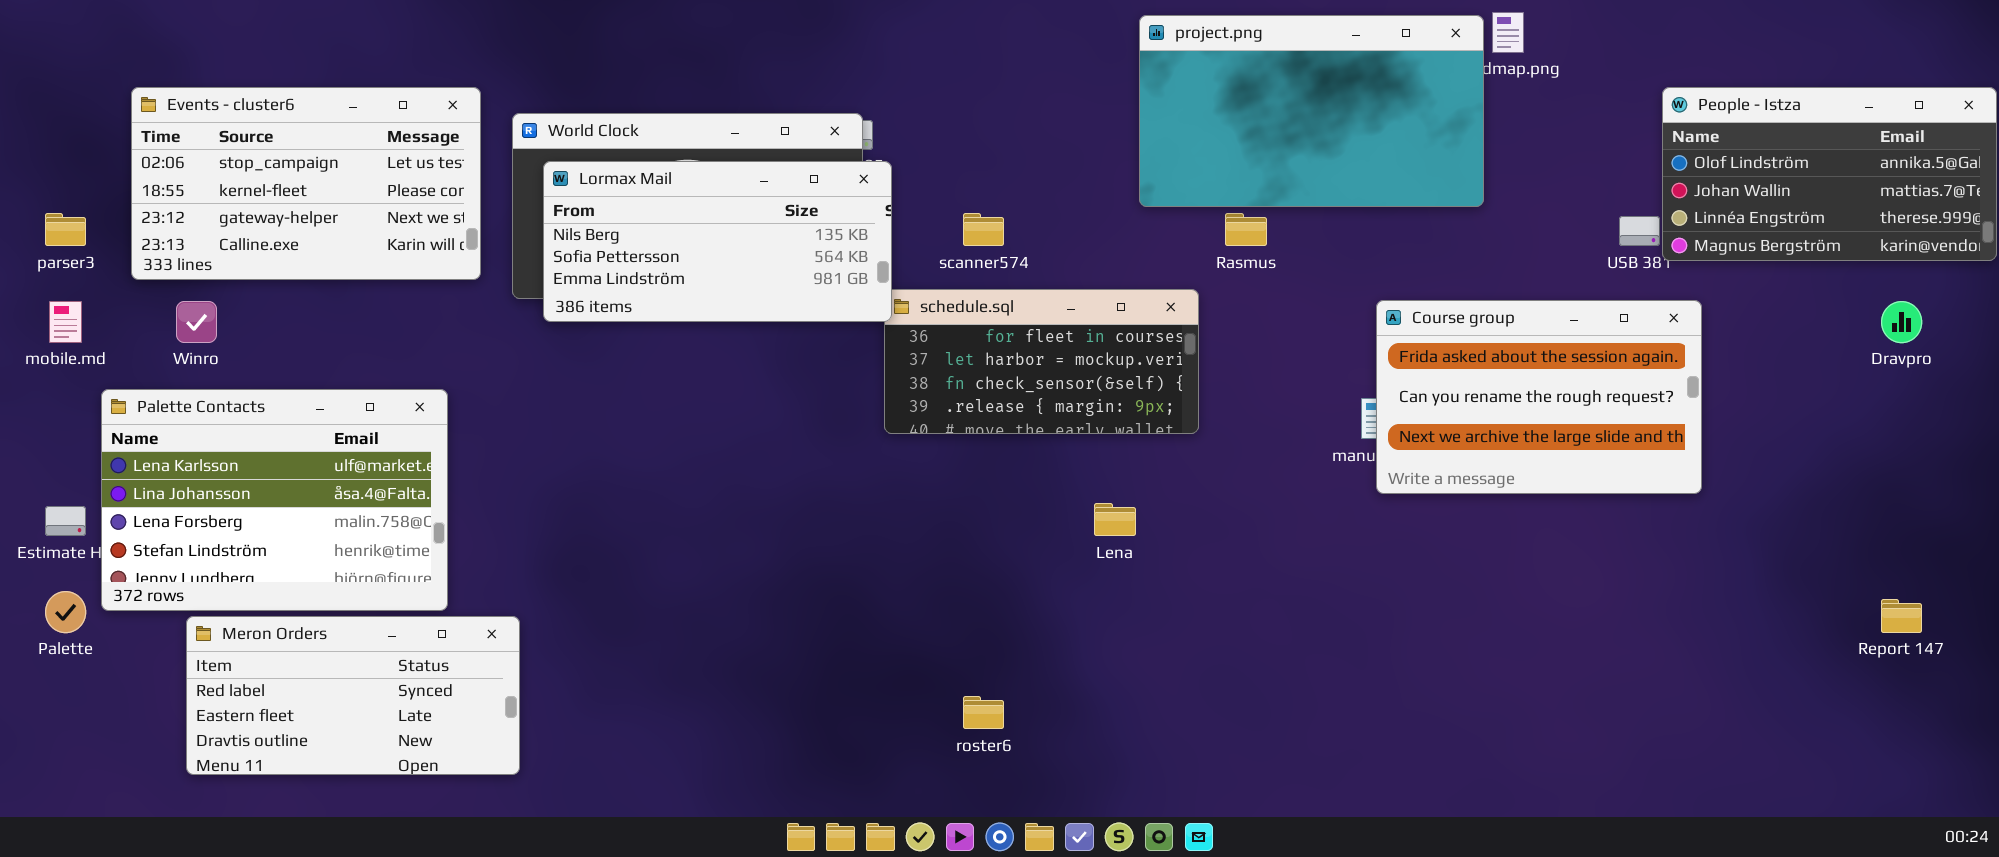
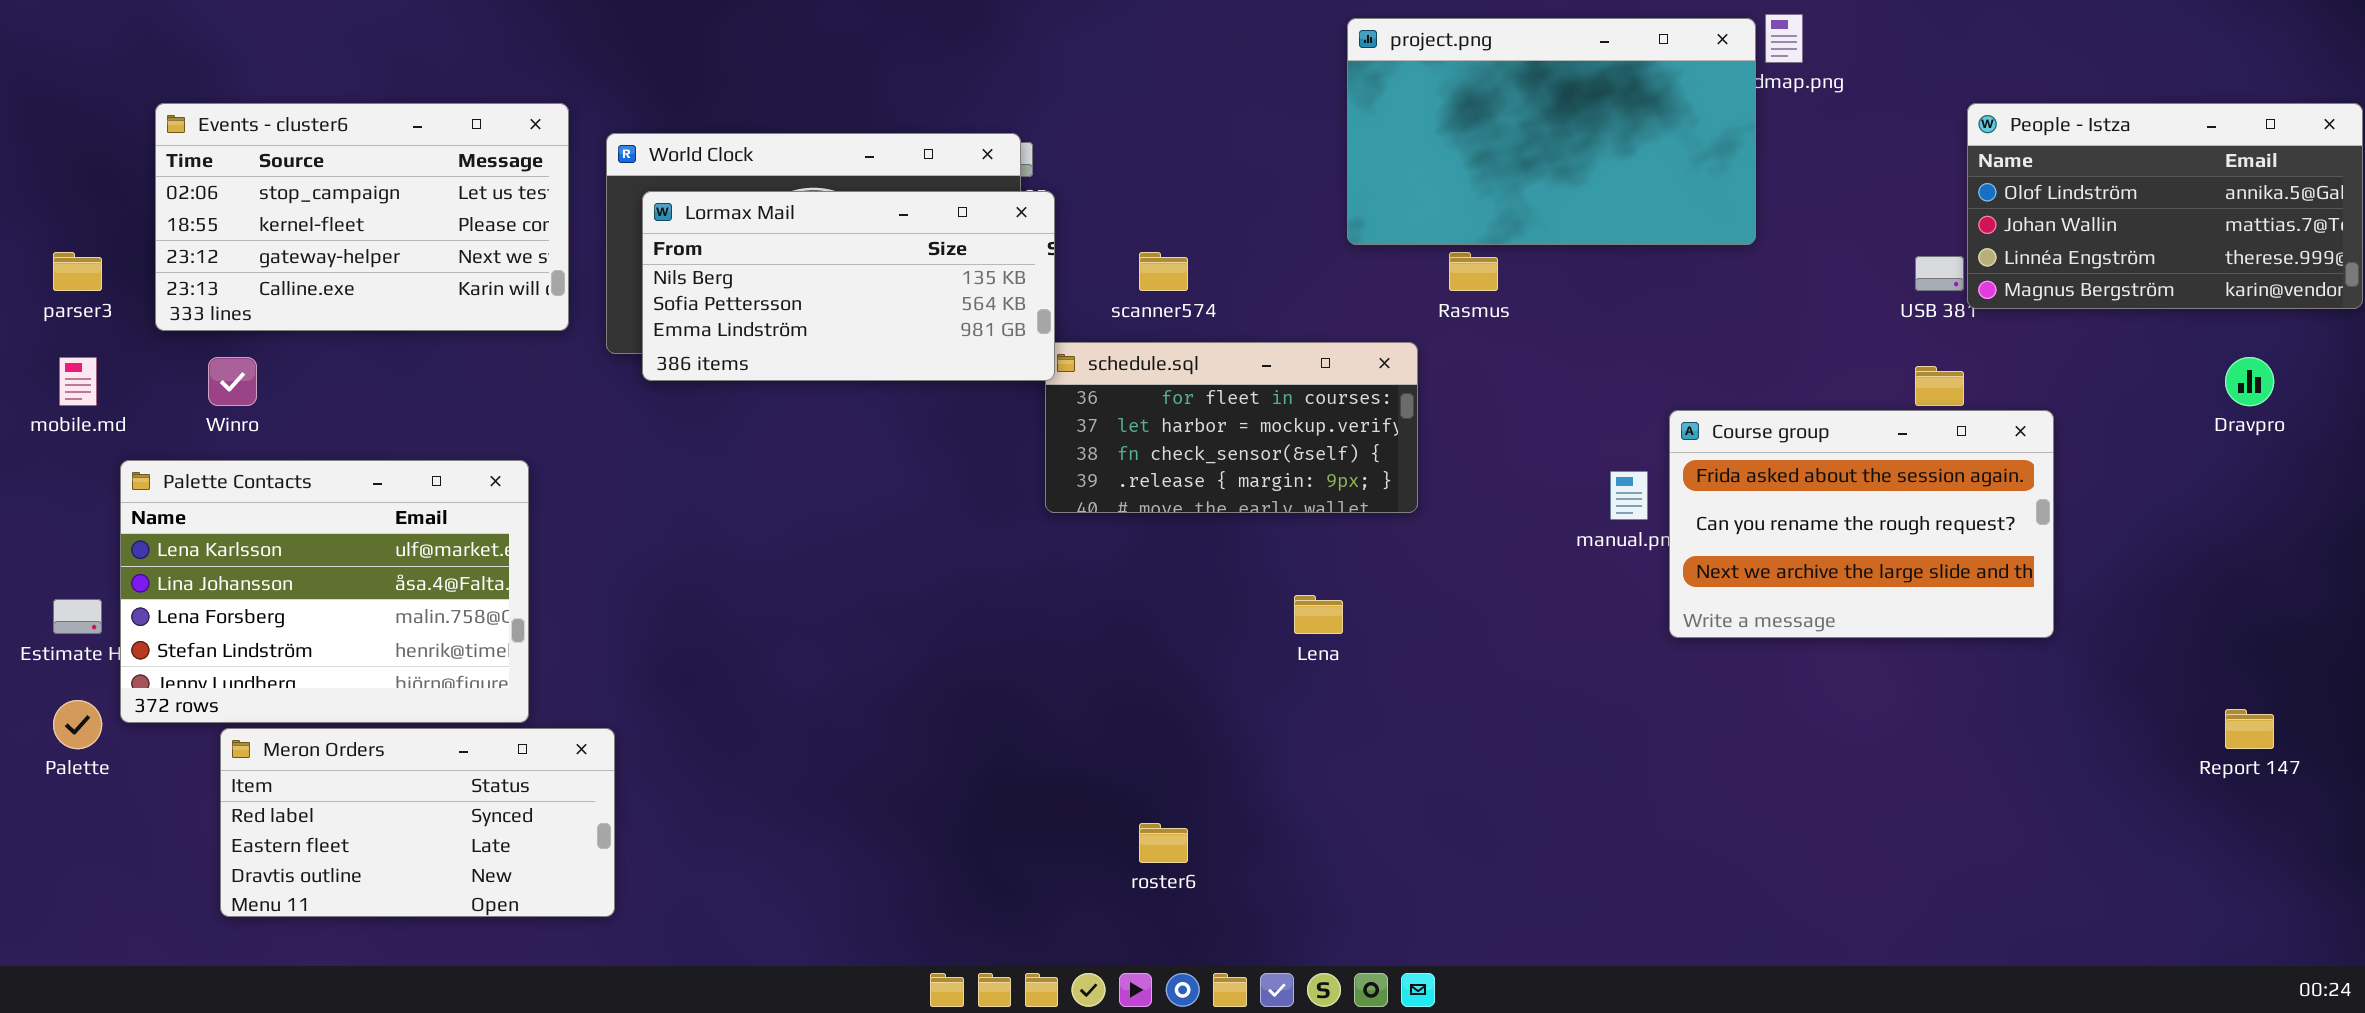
Course group: [1376,300,1702,494] -> [1669,410,2054,638], moved

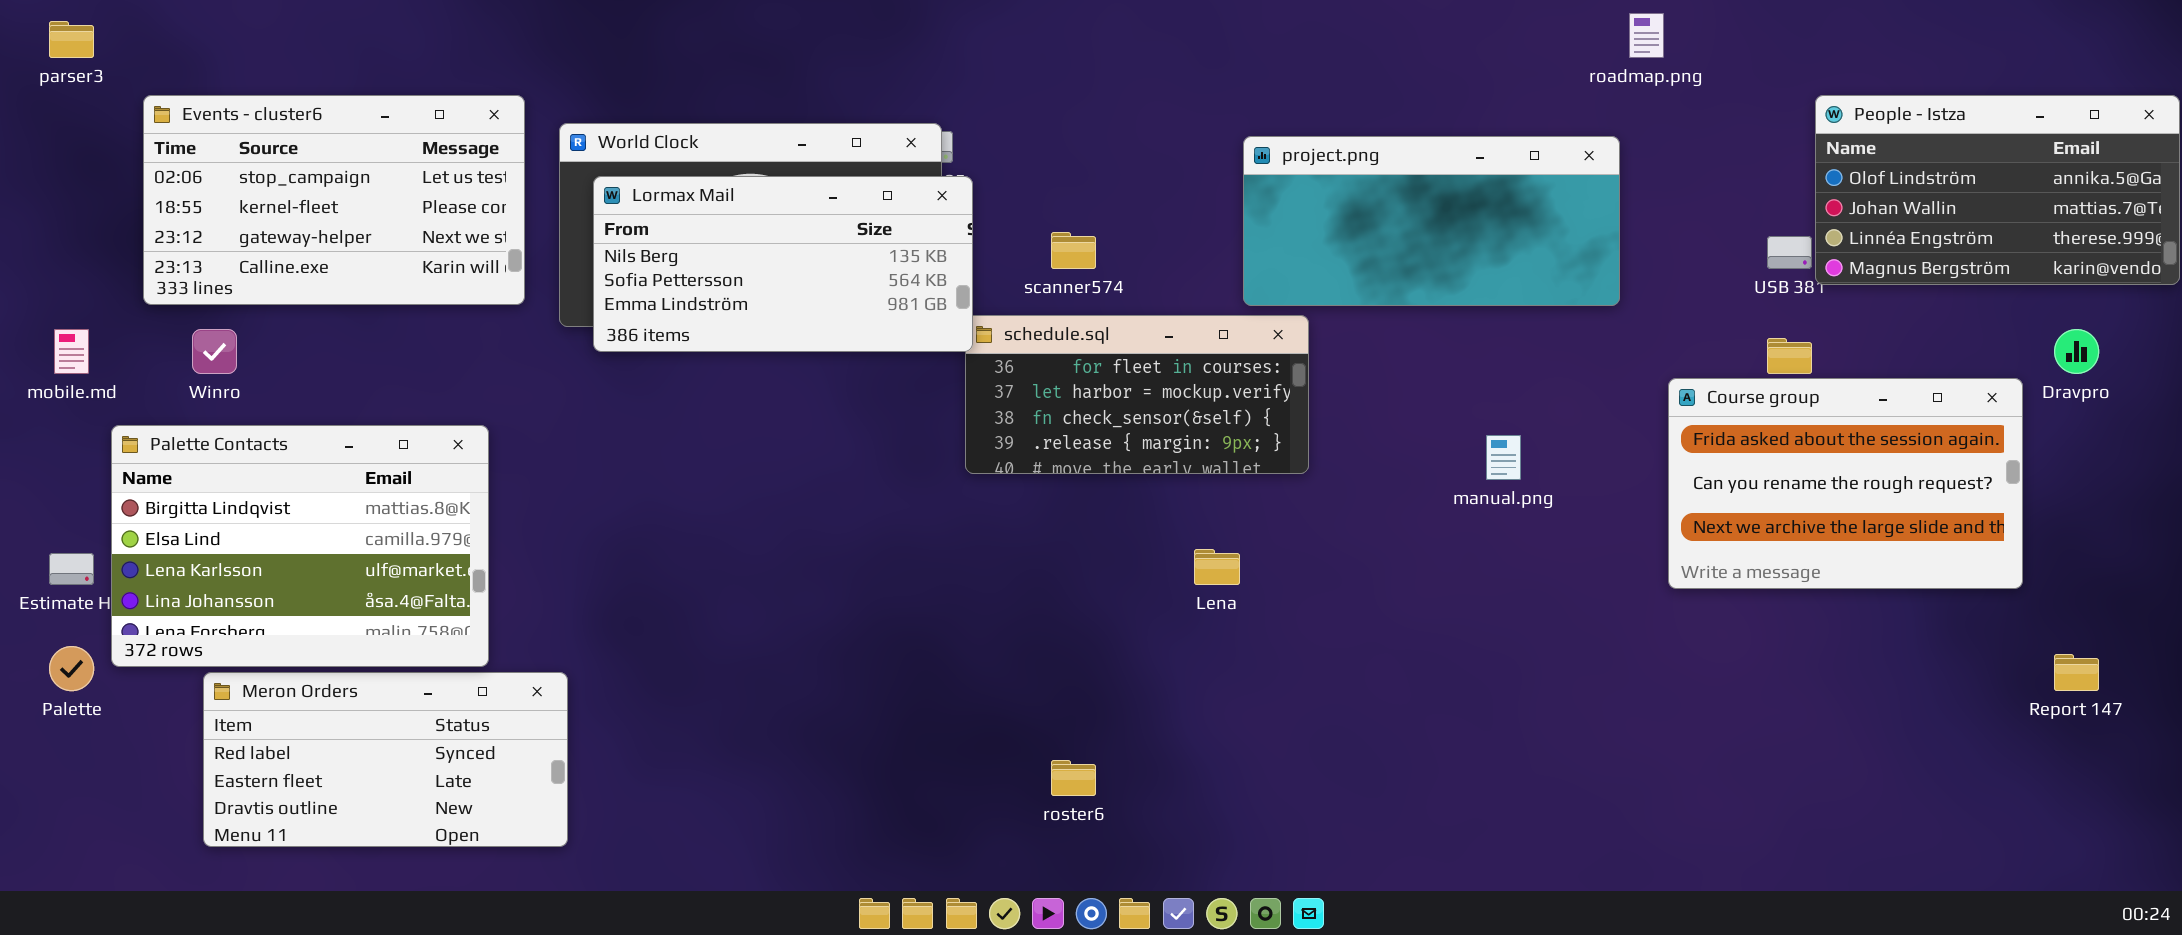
project.png: [1347,18,1756,245] -> [1243,136,1620,306], moved, resized
parser3: [53,252,102,291] -> [49,21,94,58], moved
Course group: [1669,410,2054,638] -> [1668,378,2023,589], moved
Palette Contacts: [120,460,529,723] -> [111,425,489,667], scrolled up 2 rows

